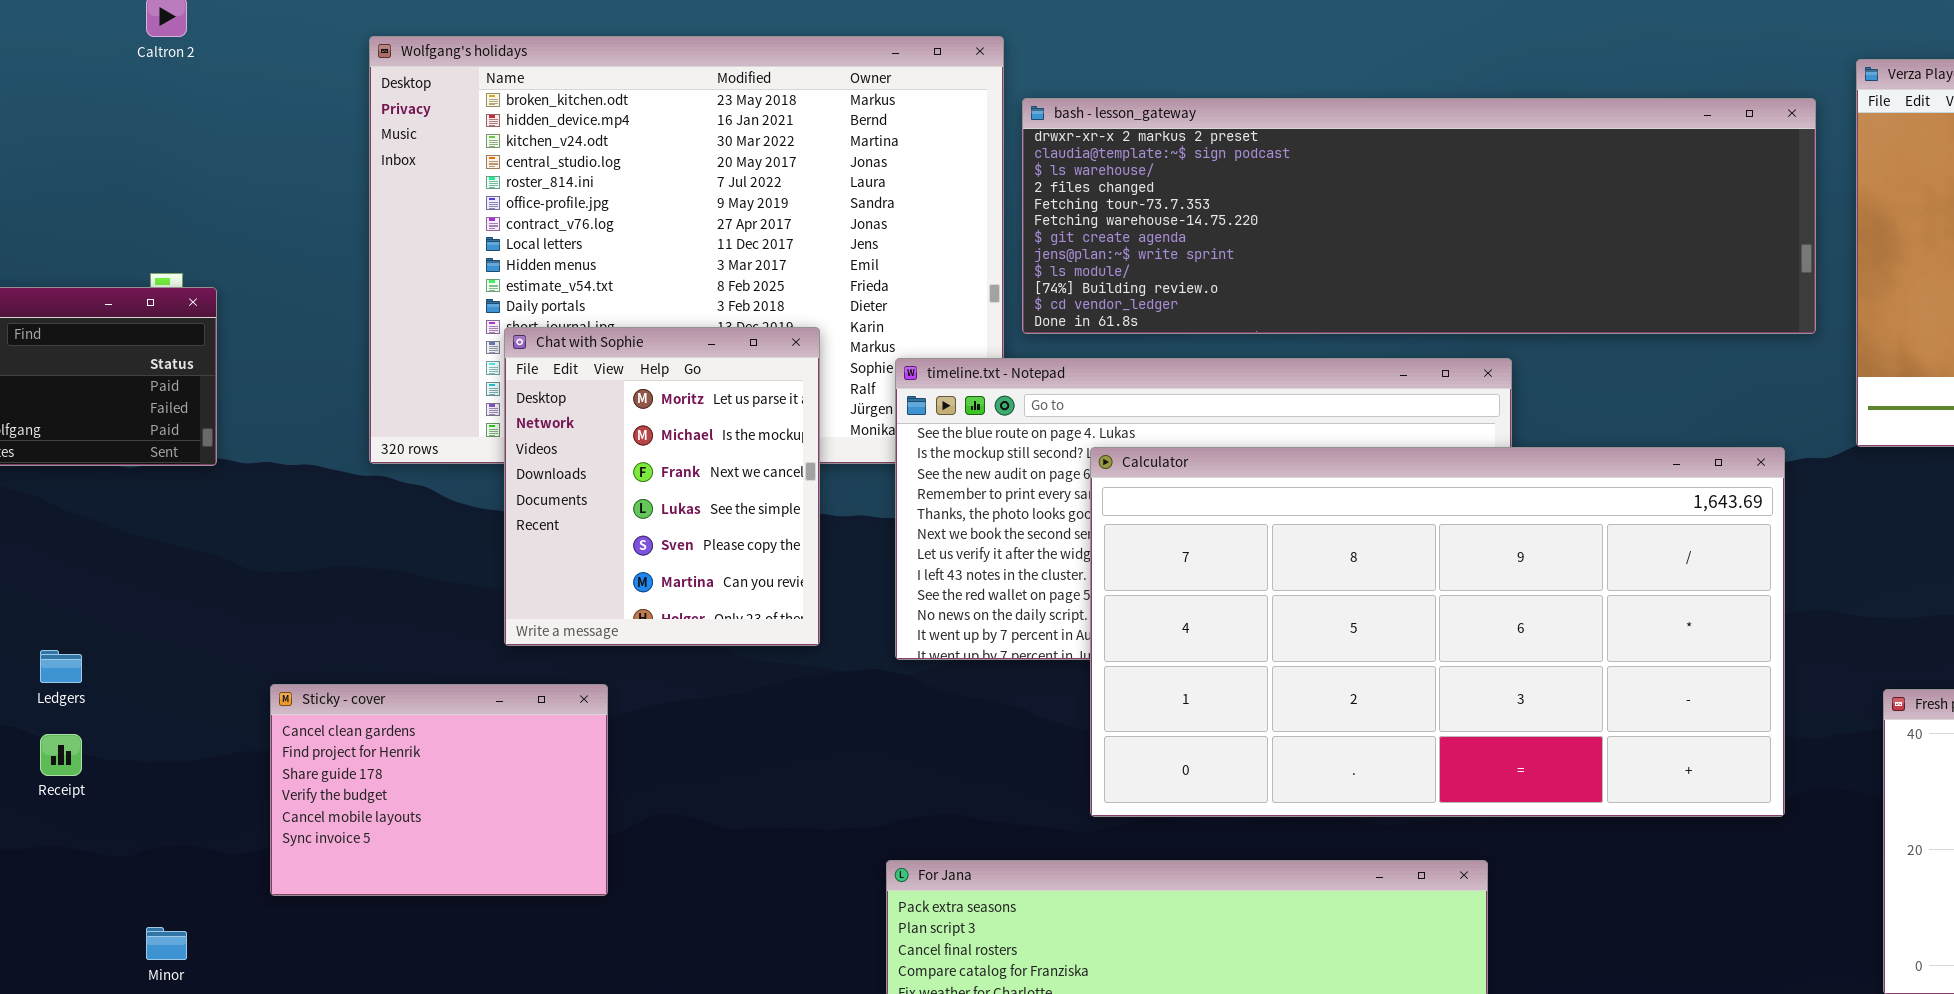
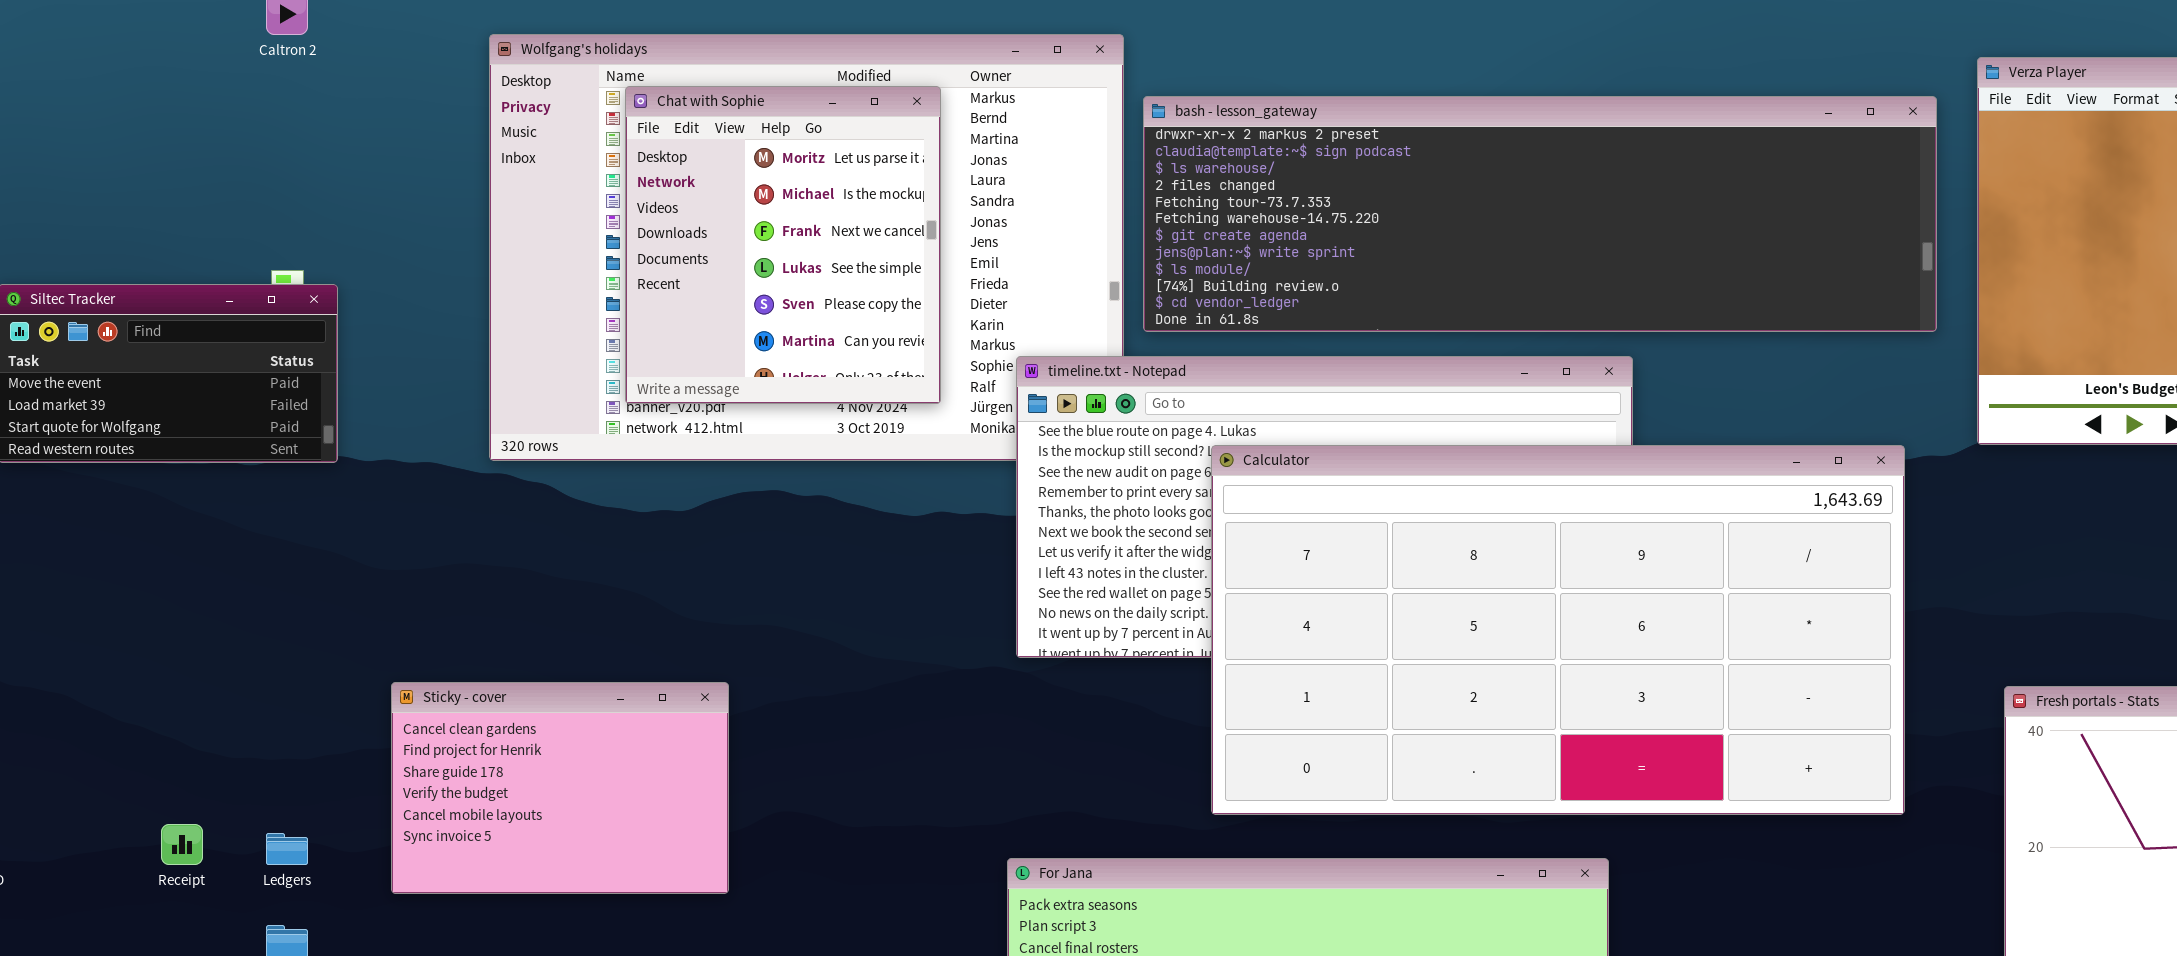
Chat with Sophie: [504,327,820,646] -> [625,86,941,404], moved
Ledgers: [40,650,82,683] -> [266,833,308,865], moved
Receipt: [40,734,82,776] -> [161,824,203,865], moved

